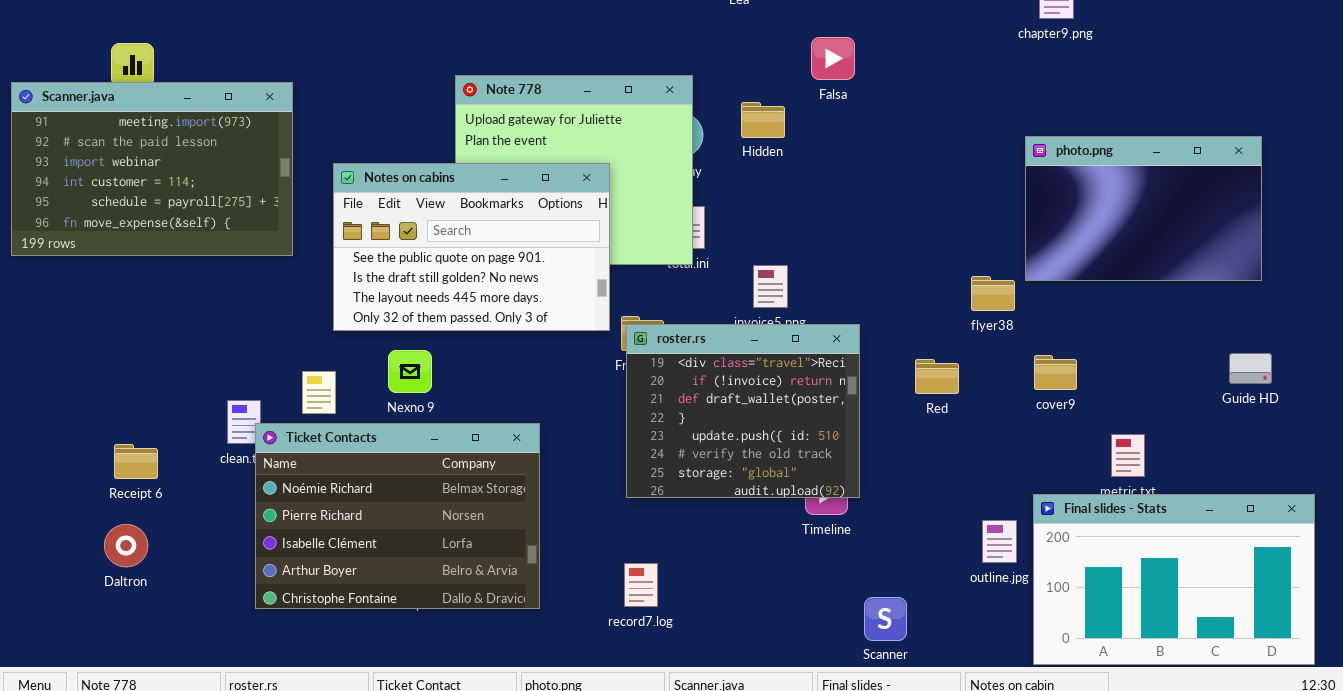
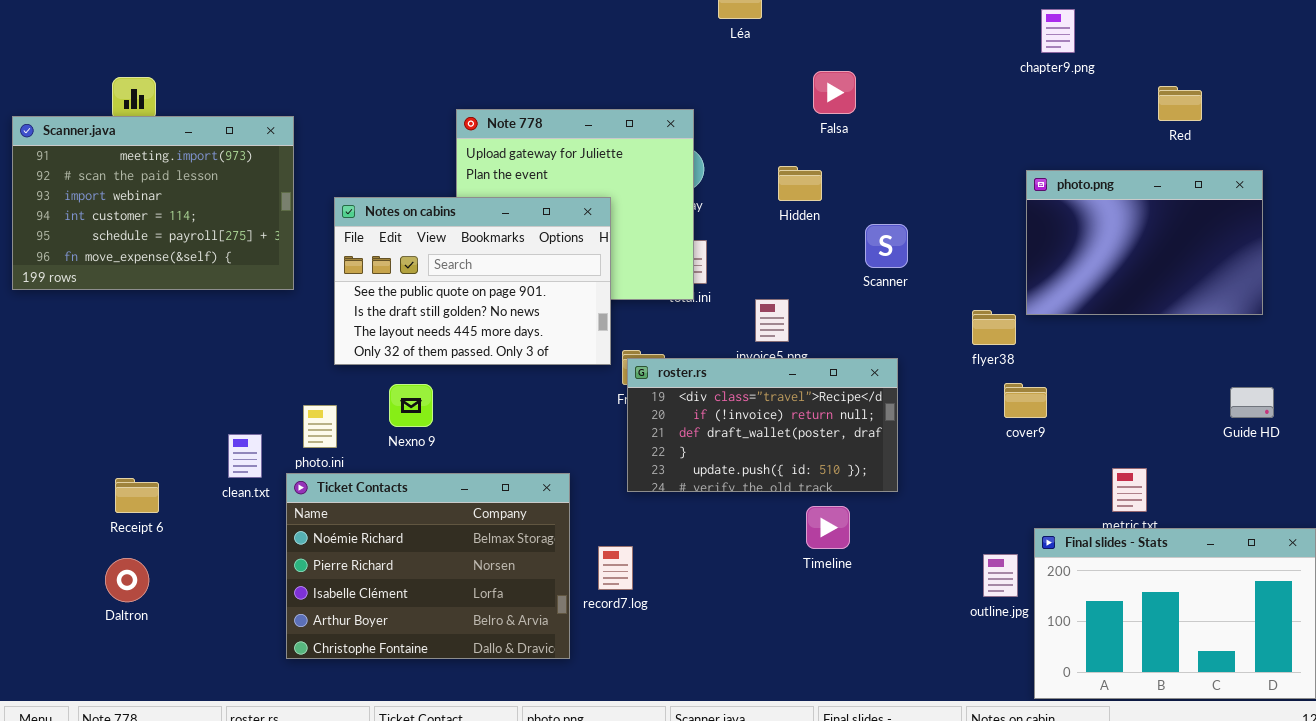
Hidden: [741,102,785,138] -> [778,166,822,201], moved
roster.rs: [626,324,860,498] -> [627,358,898,492], resized
cover9: [1034,355,1077,390] -> [1004,383,1047,418], moved
Red: [915,359,959,394] -> [1158,86,1202,121], moved
Ticket Contacts: [255,423,540,609] -> [286,473,570,659], moved
record7.log: [624,563,658,607] -> [598,546,633,590], moved
Scanner: [864,597,907,641] -> [865,224,908,268], moved

